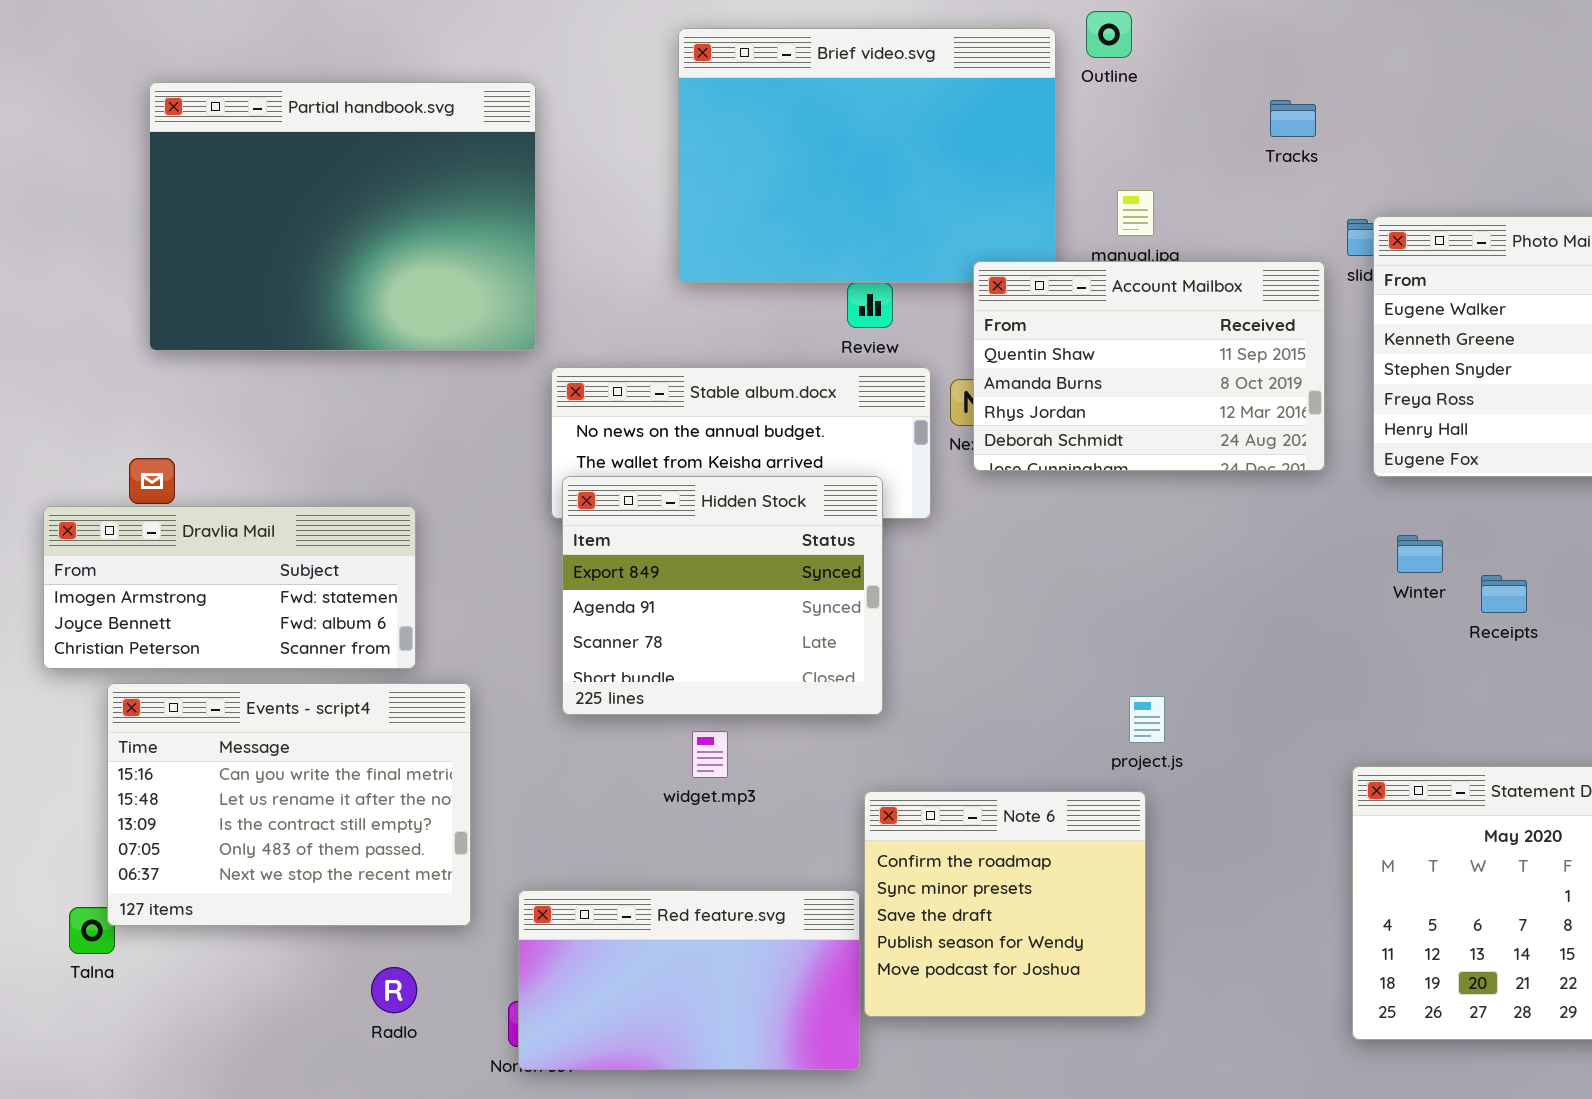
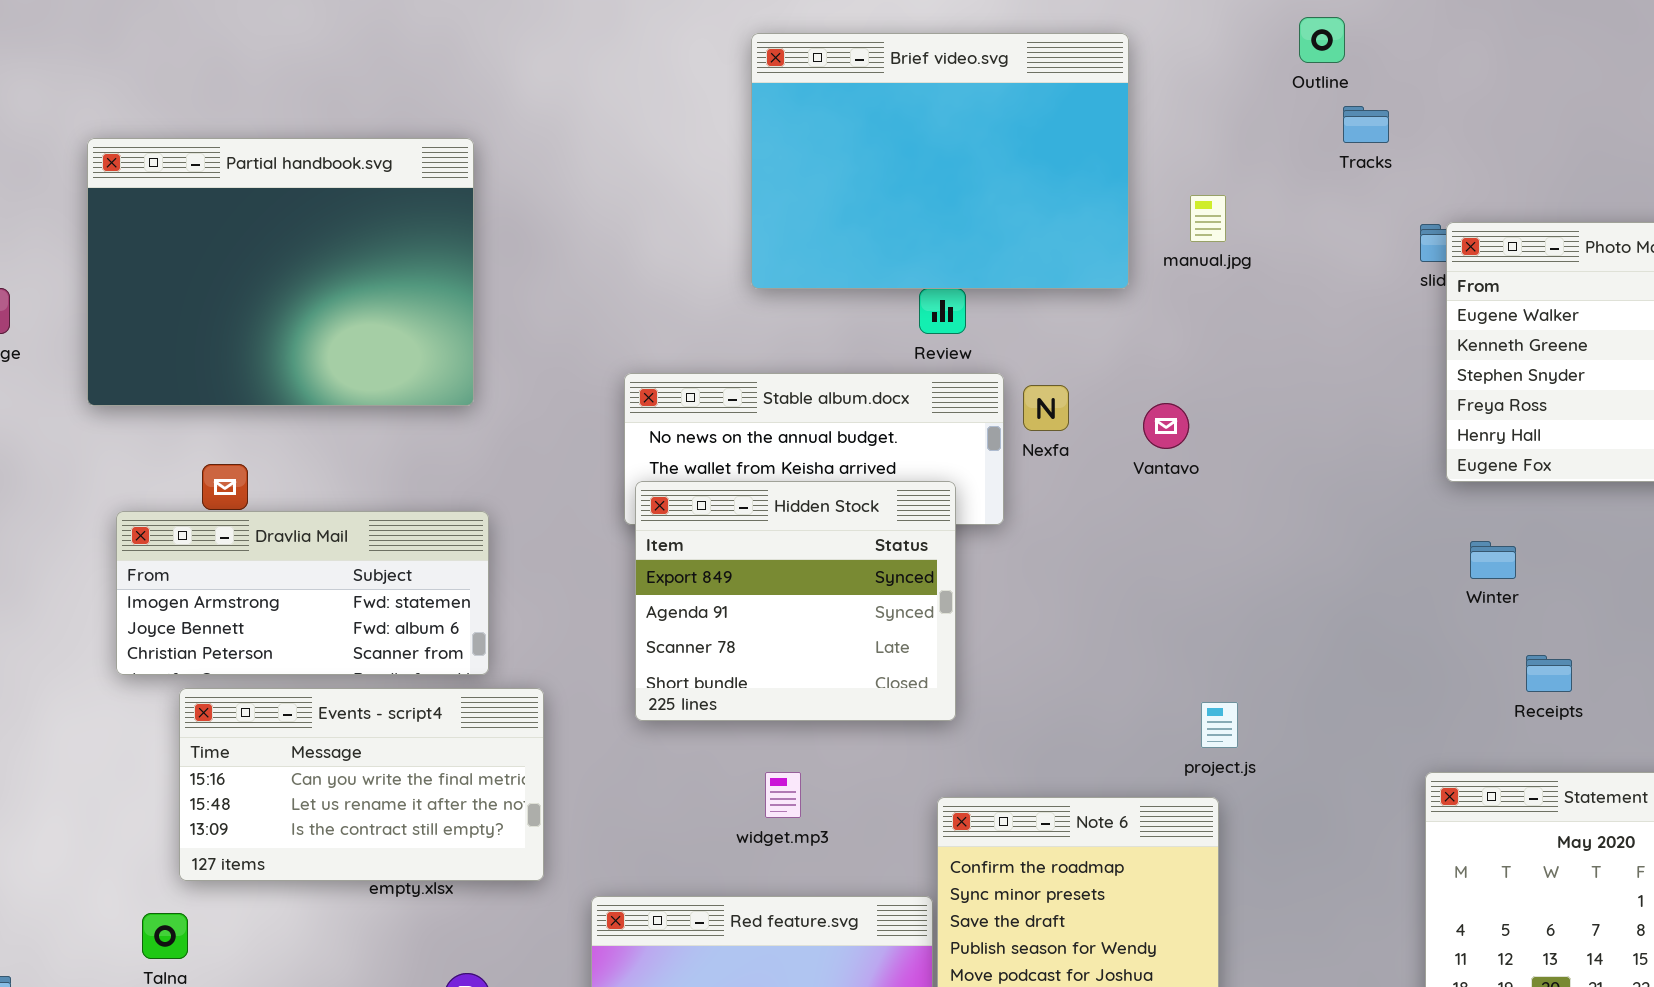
Outline: [1086,11,1132,58] -> [1299,17,1345,63], moved
Partial handbook.svg: [149,82,536,351] -> [87,138,474,406], moved
Account Mailbox: [973,261,1325,471] -> none, closed
Receipts: [1481,575,1527,613] -> [1526,655,1572,692], moved
Events - script4: [107,683,471,926] -> [179,688,544,881], resized
widget.mp3: [692,731,728,778] -> [765,772,801,818], moved

